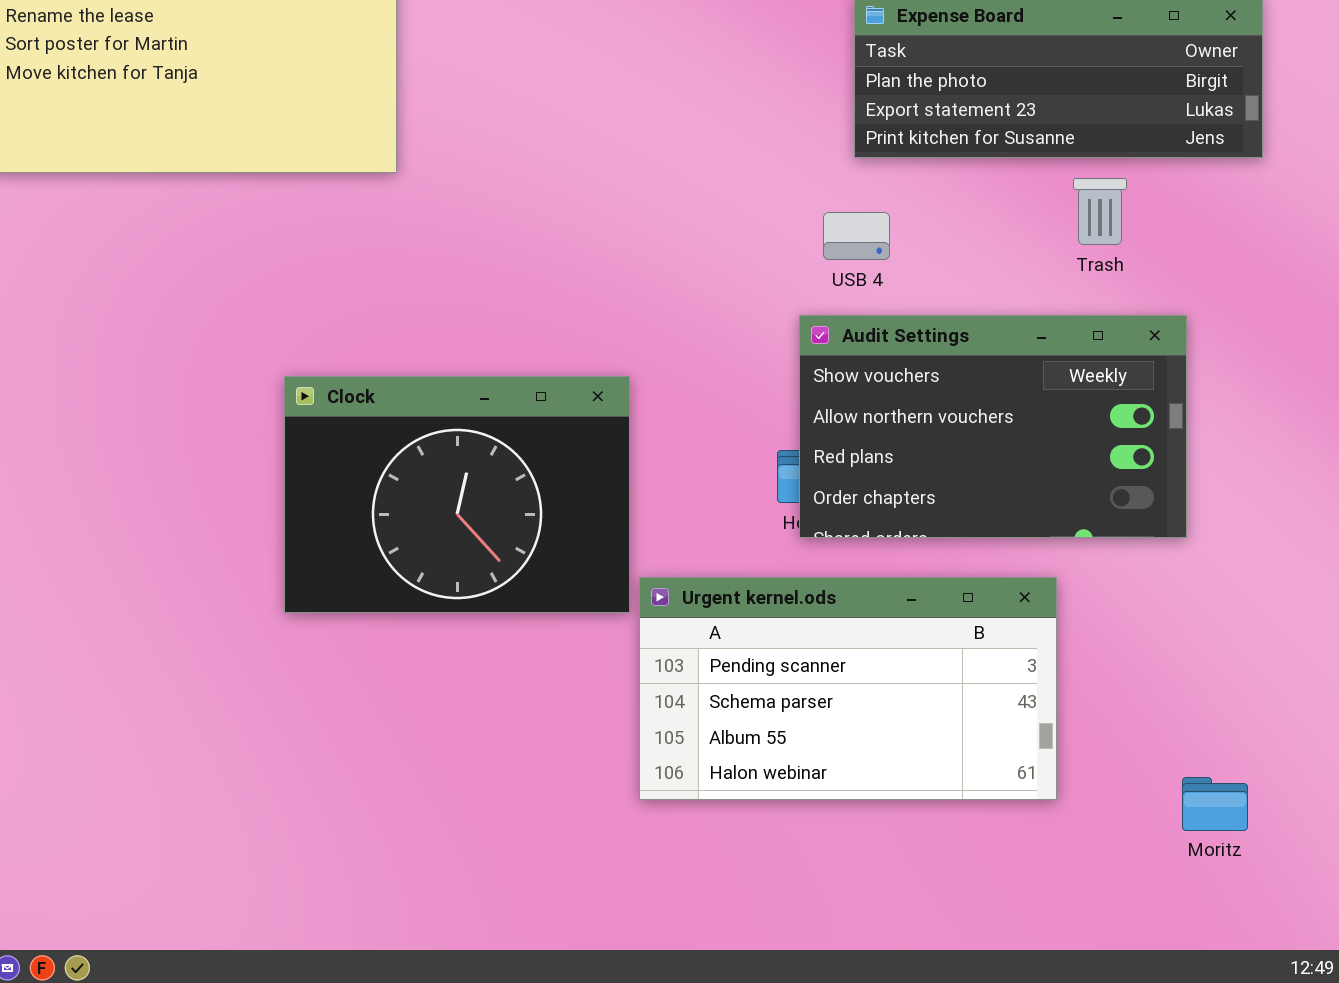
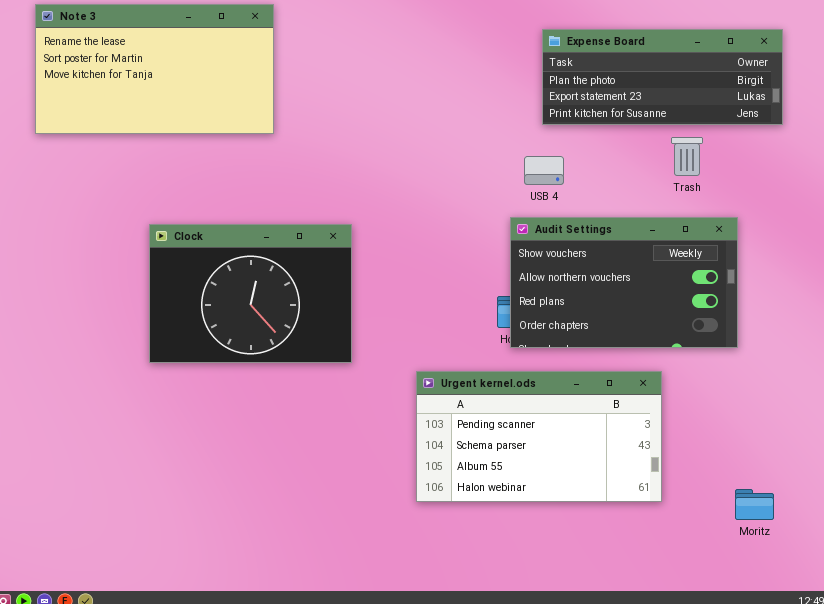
Clock: [284,376,630,613] -> [149,224,352,363], moved

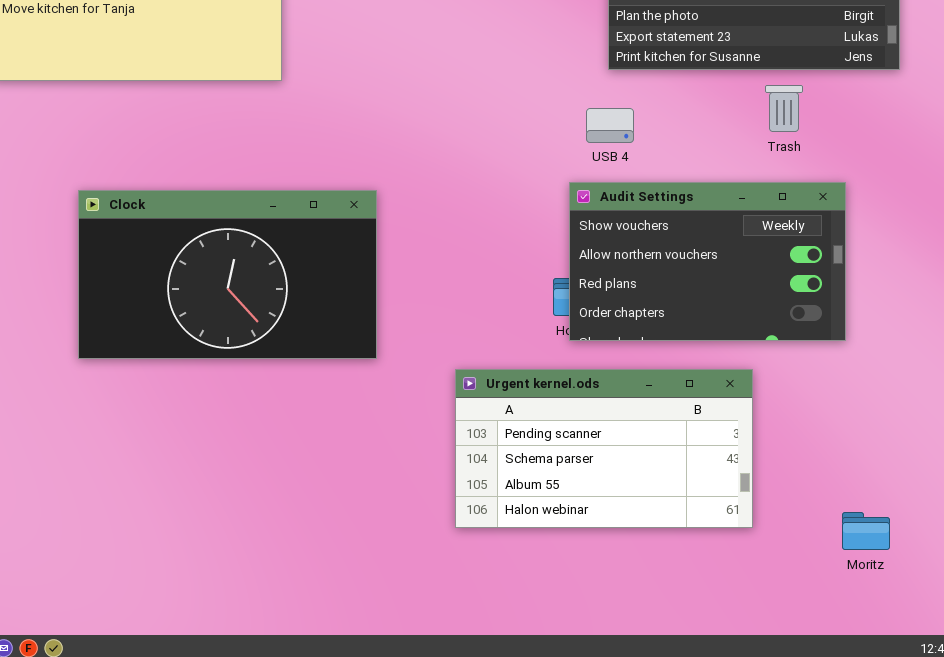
Clock: [149,224,352,363] -> [78,190,377,359], resized

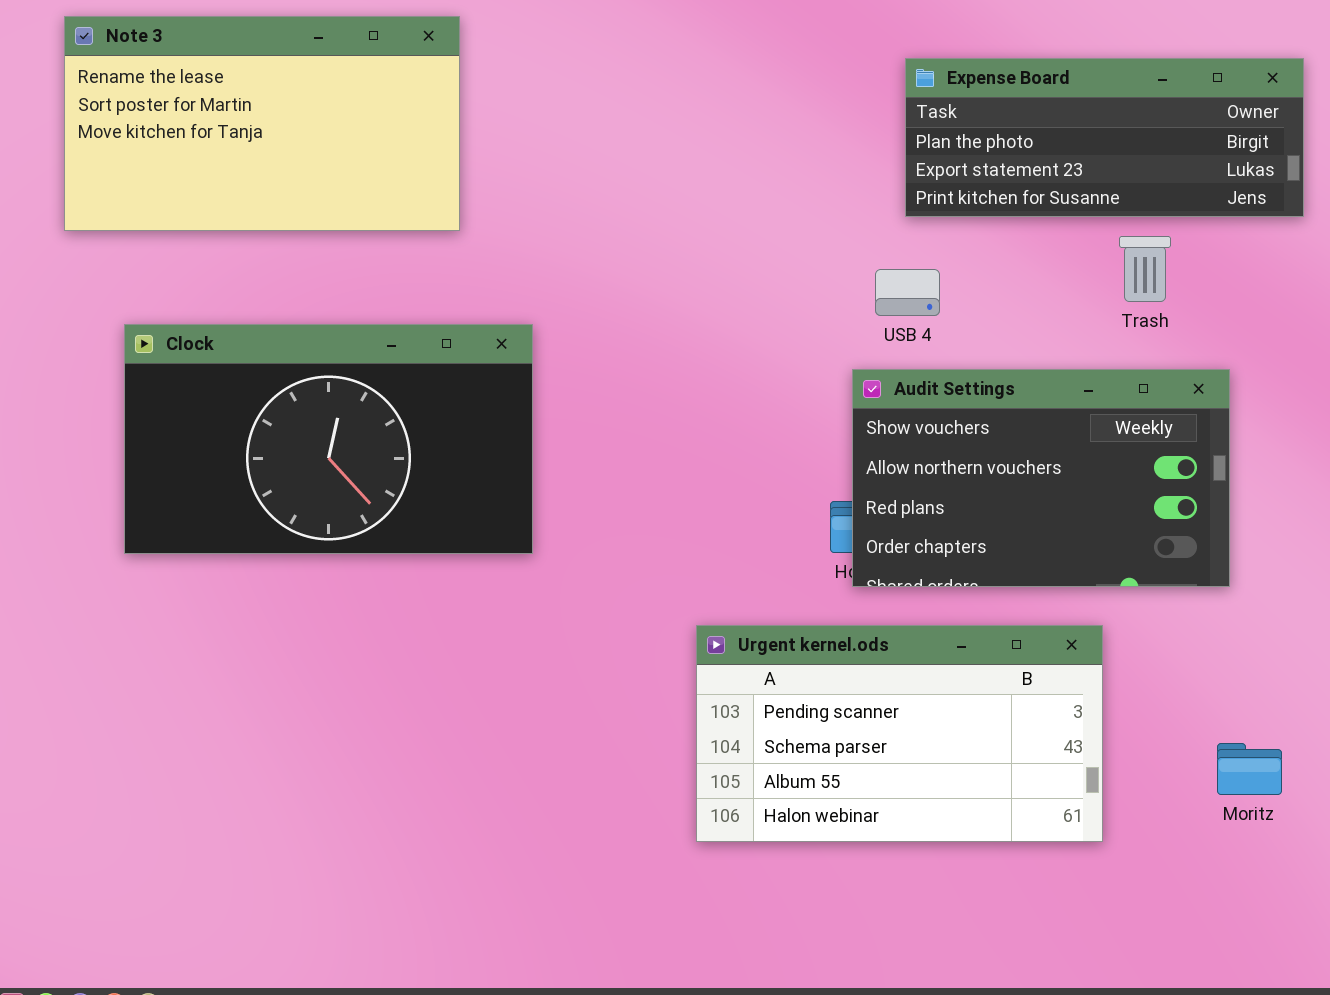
Clock: [78,190,377,359] -> [124,324,533,554], moved
Moritz: [842,512,890,550] -> [1217,743,1282,795], moved

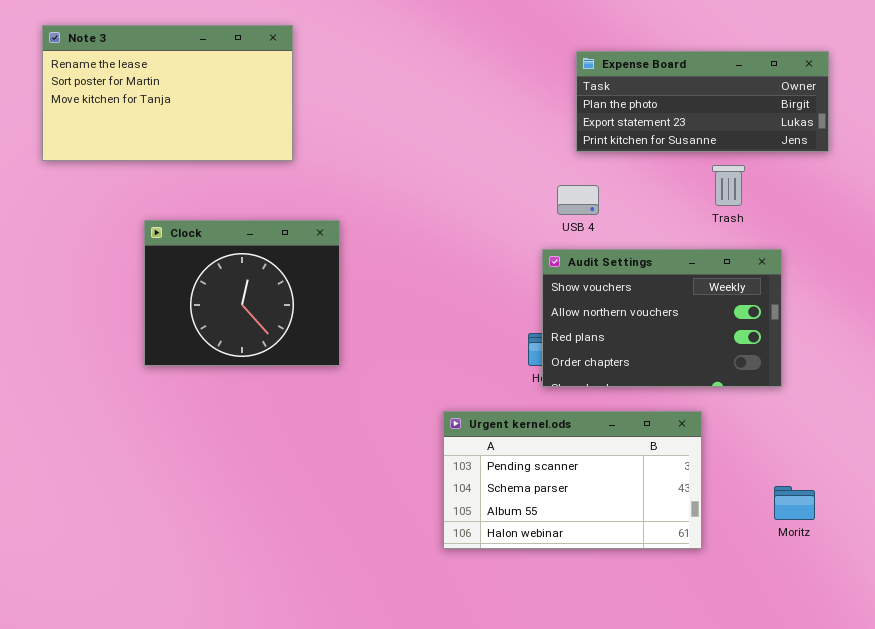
Clock: [124,324,533,554] -> [144,220,340,366], resized

